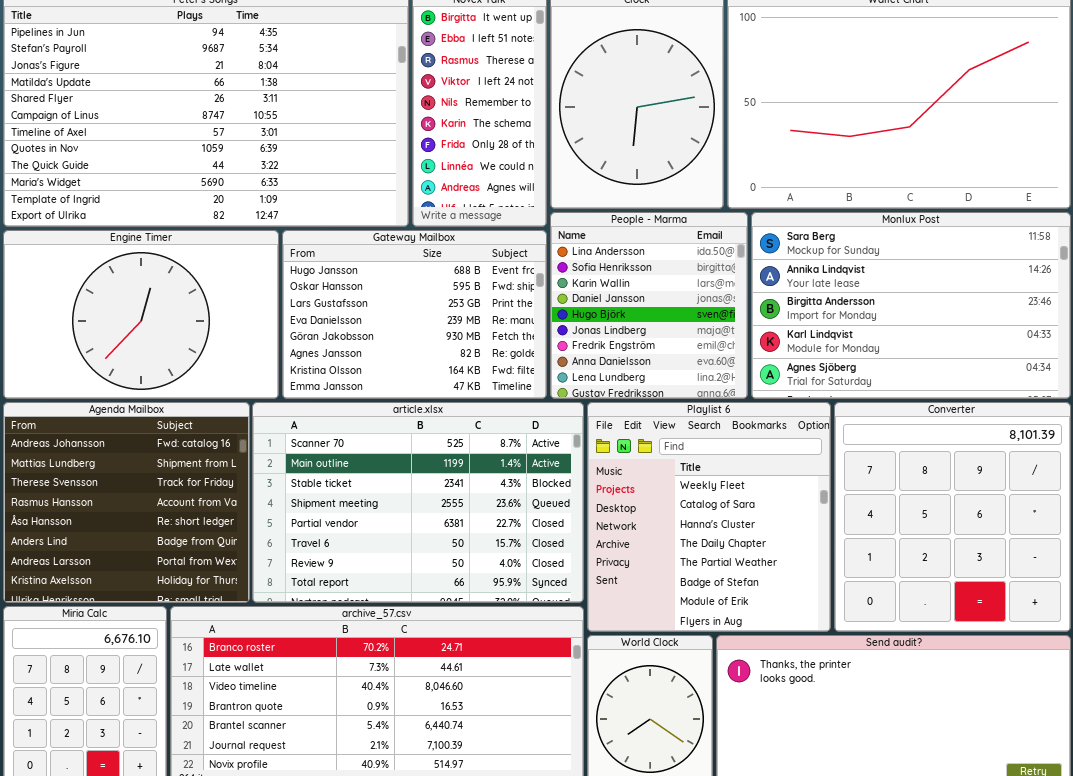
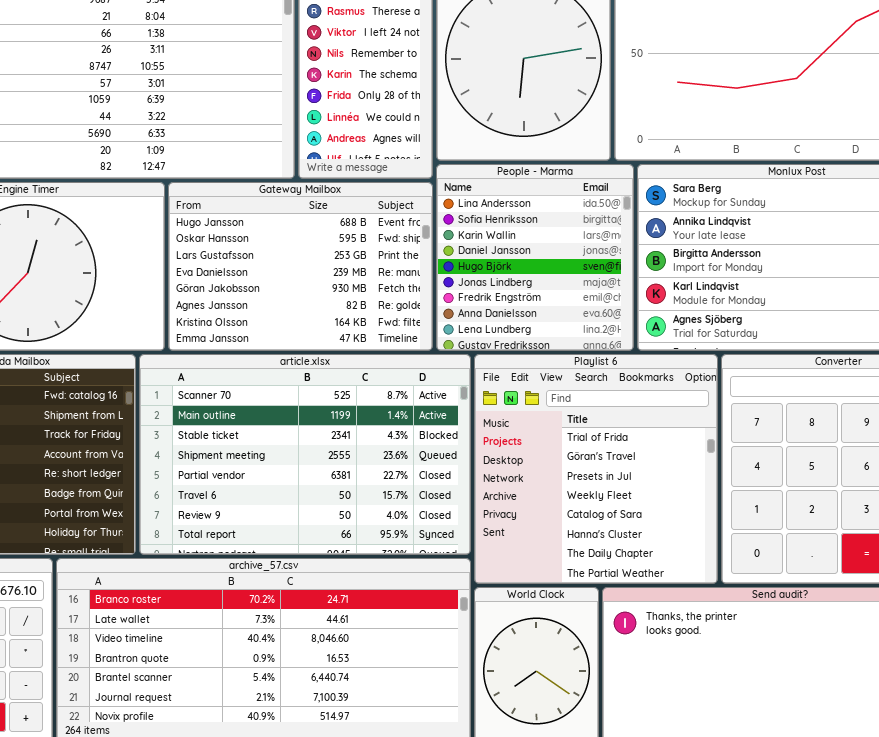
Playlist 6: [587,402,831,632] -> [474,354,718,584], scrolled up 3 rows

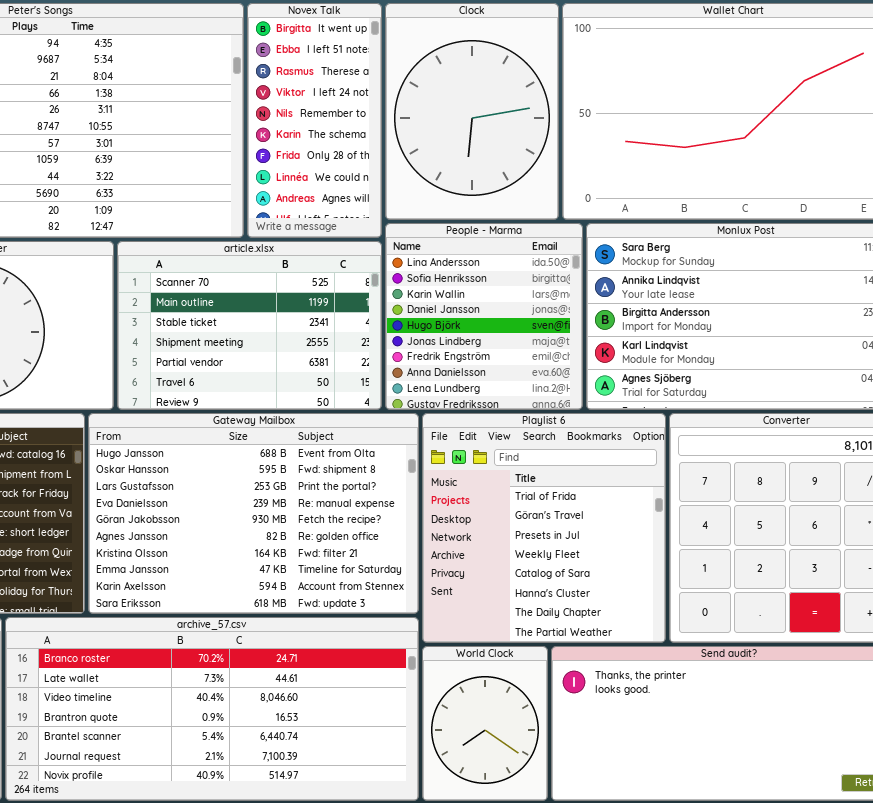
Gateway Mailbox: [168,182,433,351] -> [88,413,419,614], moved, resized
article.xlsx: [139,354,471,555] -> [117,241,382,410], moved, resized

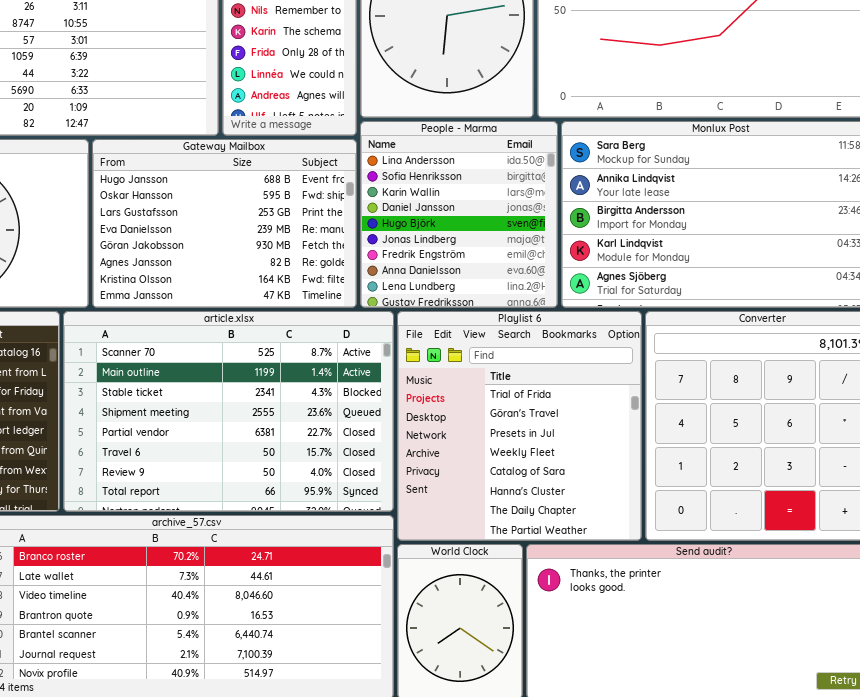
article.xlsx: [117,241,382,410] -> [63,311,394,512], moved, resized
Gateway Mailbox: [88,413,419,614] -> [92,139,357,308], moved, resized

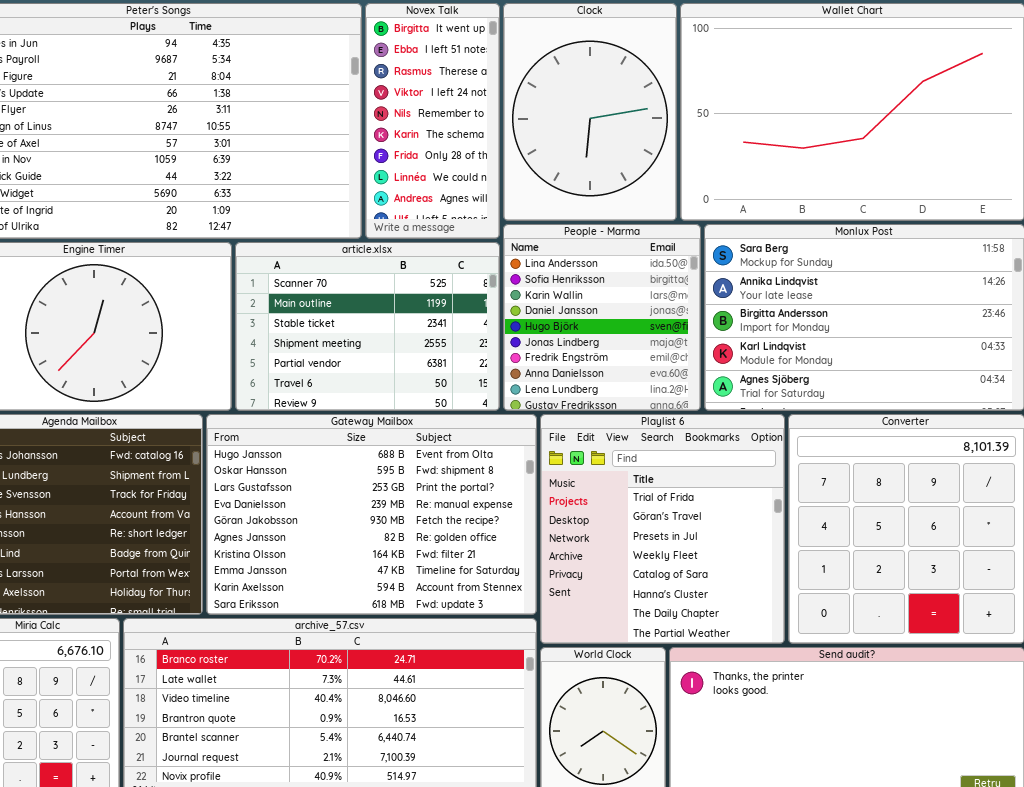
Gateway Mailbox: [92,139,357,308] -> [206,414,537,615], moved, resized
article.xlsx: [63,311,394,512] -> [235,242,500,411], moved, resized

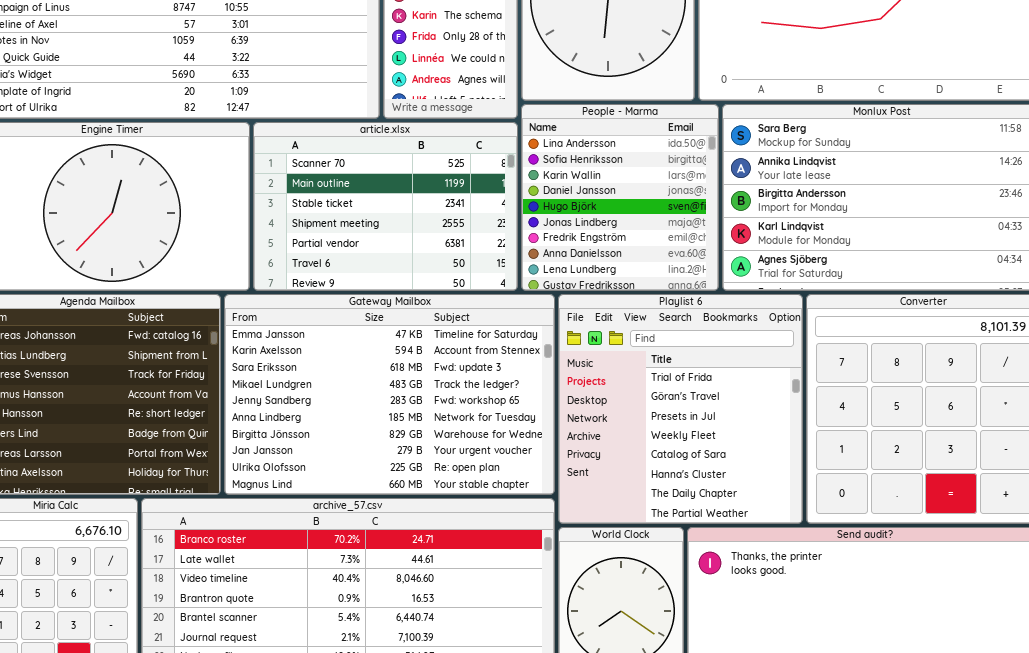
Gateway Mailbox: [206,414,537,615] -> [224,294,555,495], scrolled down 7 rows

